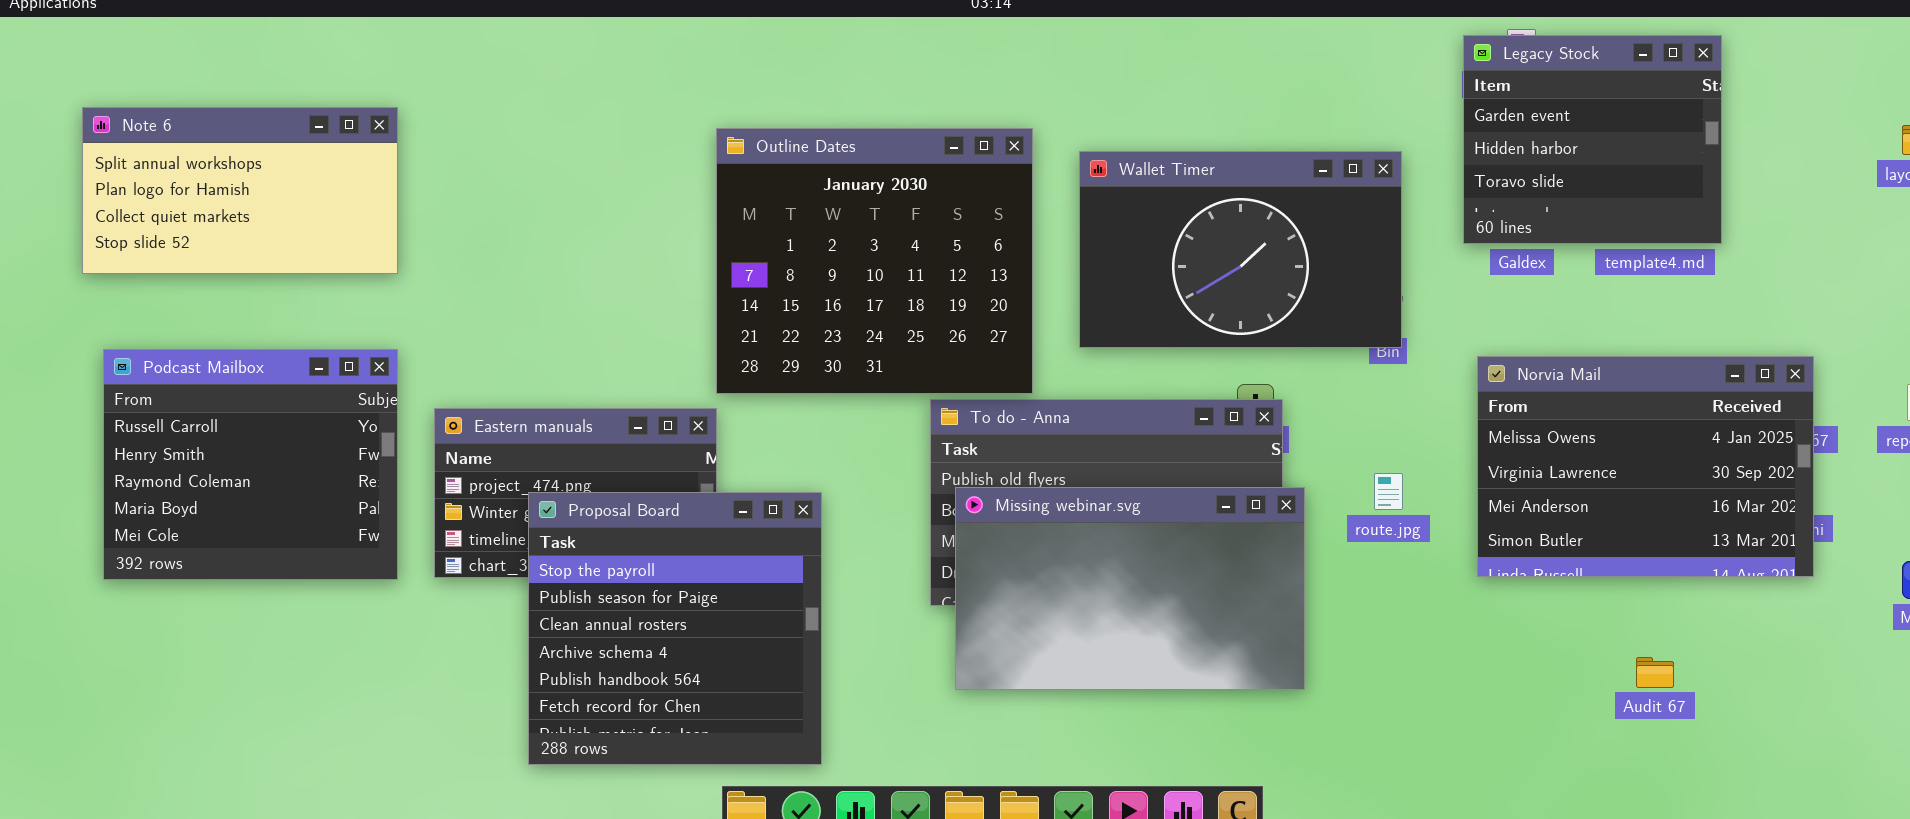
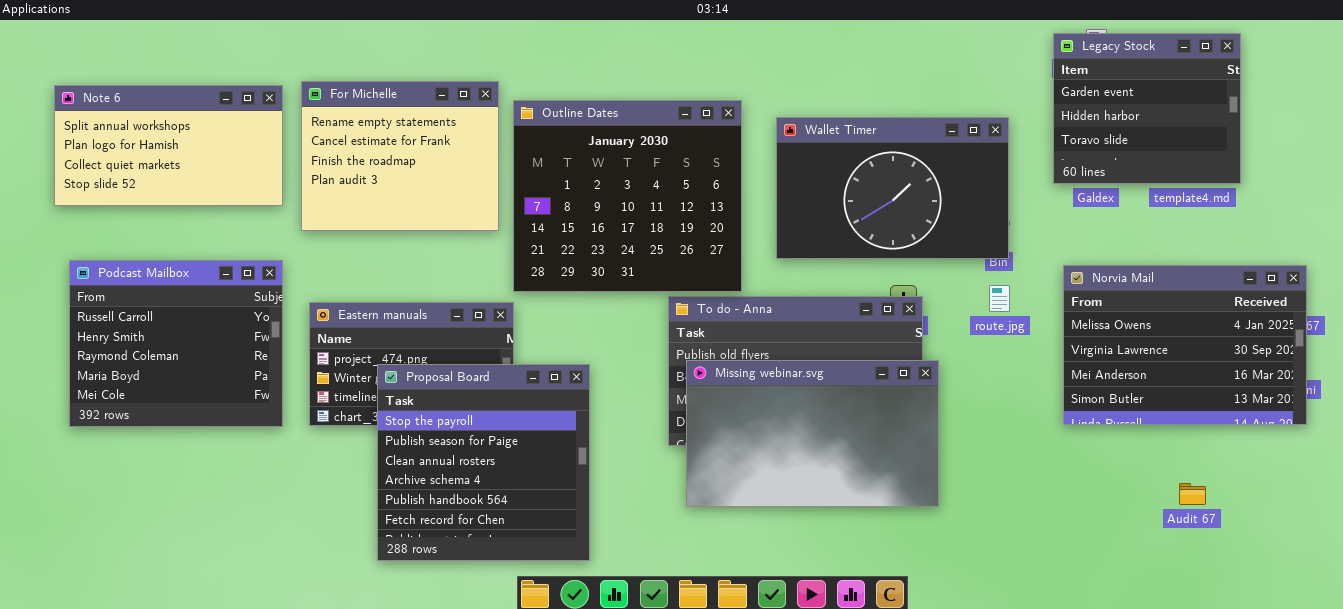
For Michelle: none -> [301,81,499,231], opened
route.jpg: [1374,473,1403,510] -> [989,285,1010,312], moved

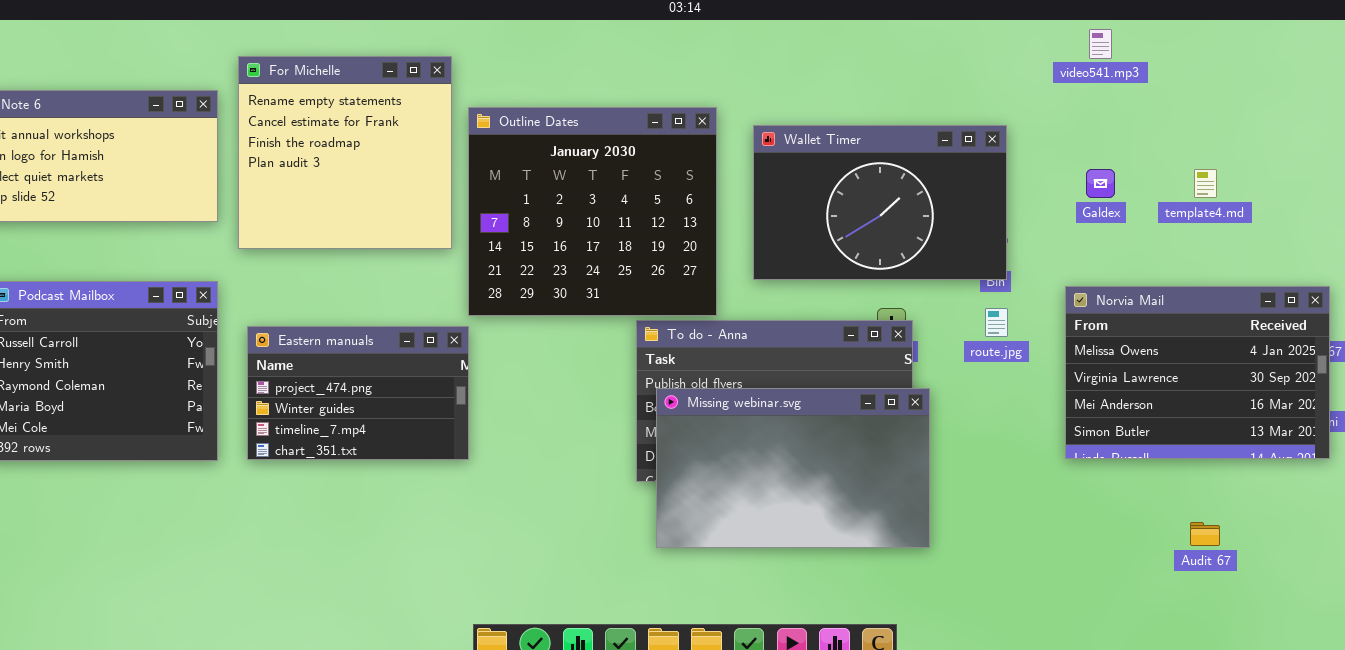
Legacy Stock: [1053,33,1241,184] -> none, closed
For Michelle: [301,81,499,231] -> [238,56,452,249], resized
Proposal Board: [377,364,590,561] -> none, closed

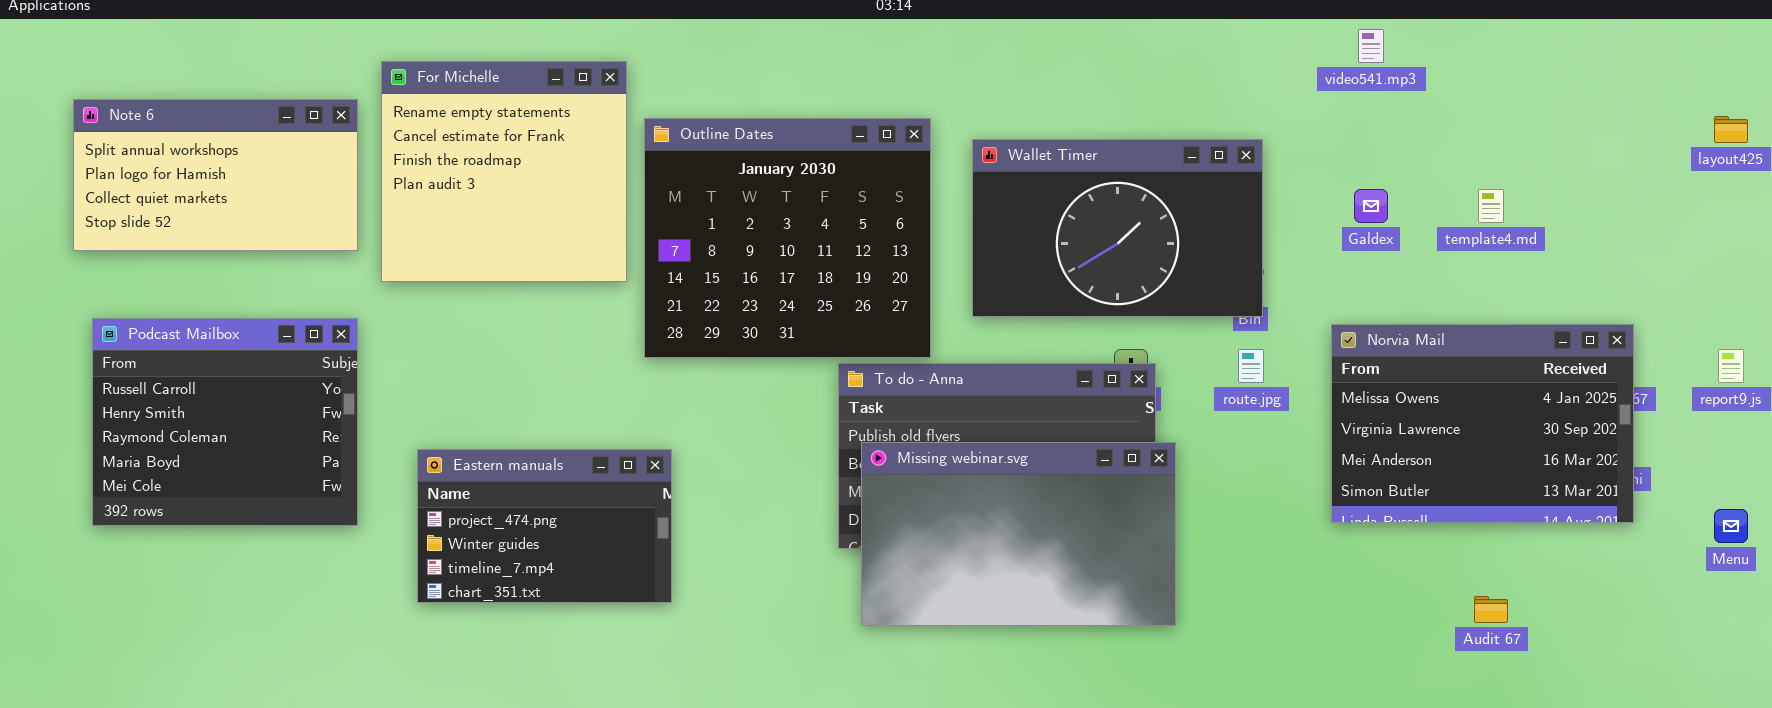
Eastern manuals: [247,326,469,460] -> [417,449,672,603], moved

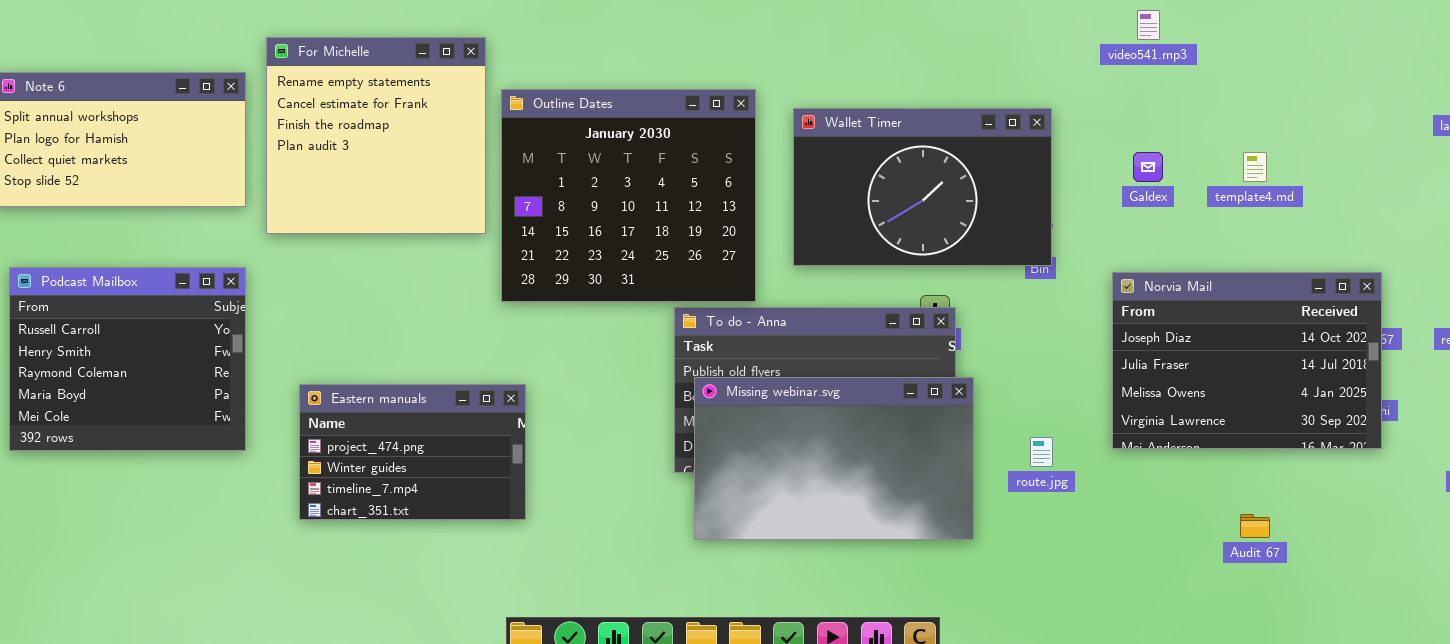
Norvia Mail: [1331,324,1634,523] -> [1112,272,1382,449], scrolled up 2 rows
route.jpg: [1238,349,1264,383] -> [1030,437,1053,467], moved

